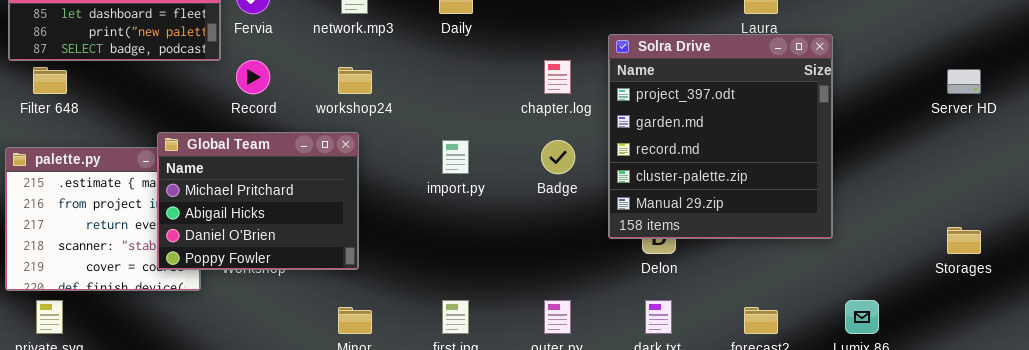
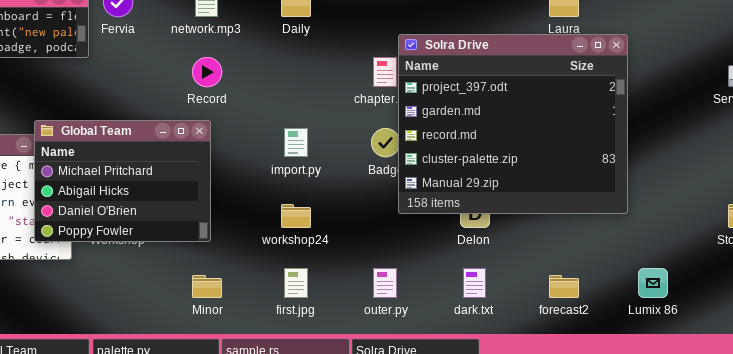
Solra Drive: [608,34,833,239] -> [398,34,628,214], resized
Record: [236,60,270,94] -> [192,57,222,87], moved
workshop24: [338,67,372,94] -> [281,204,311,228], moved

